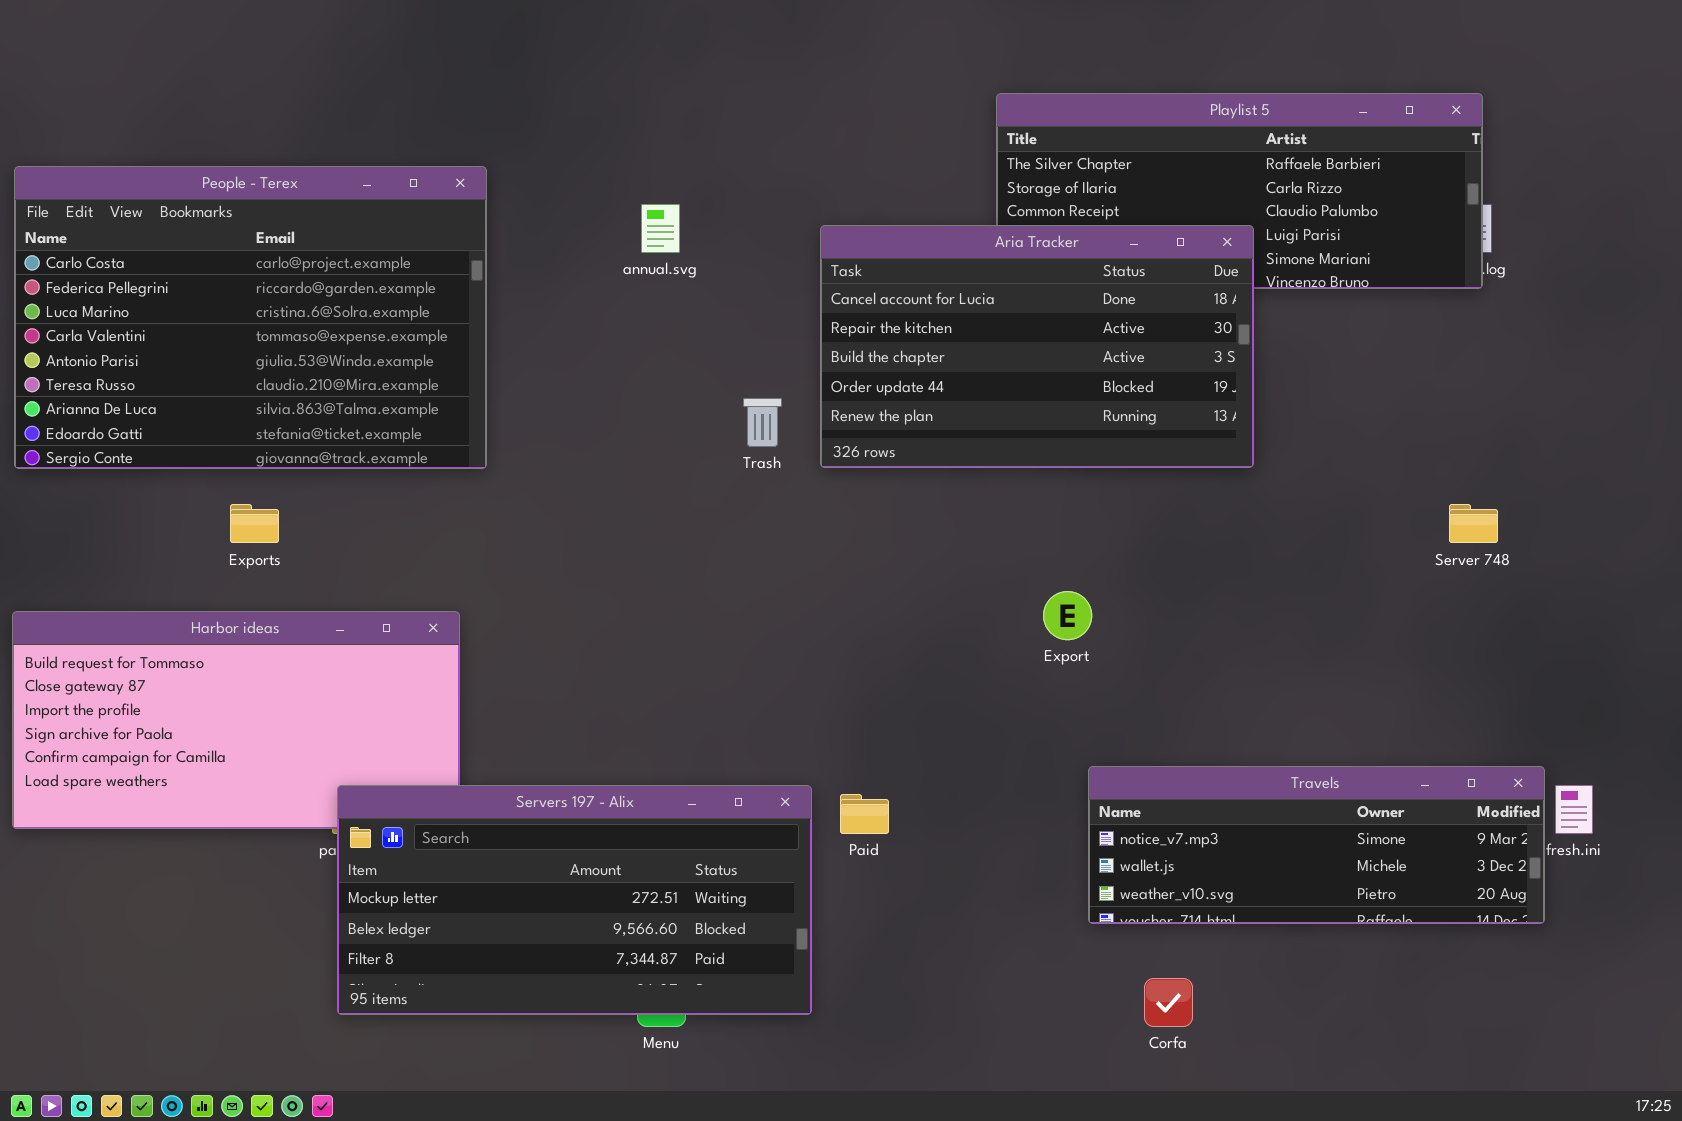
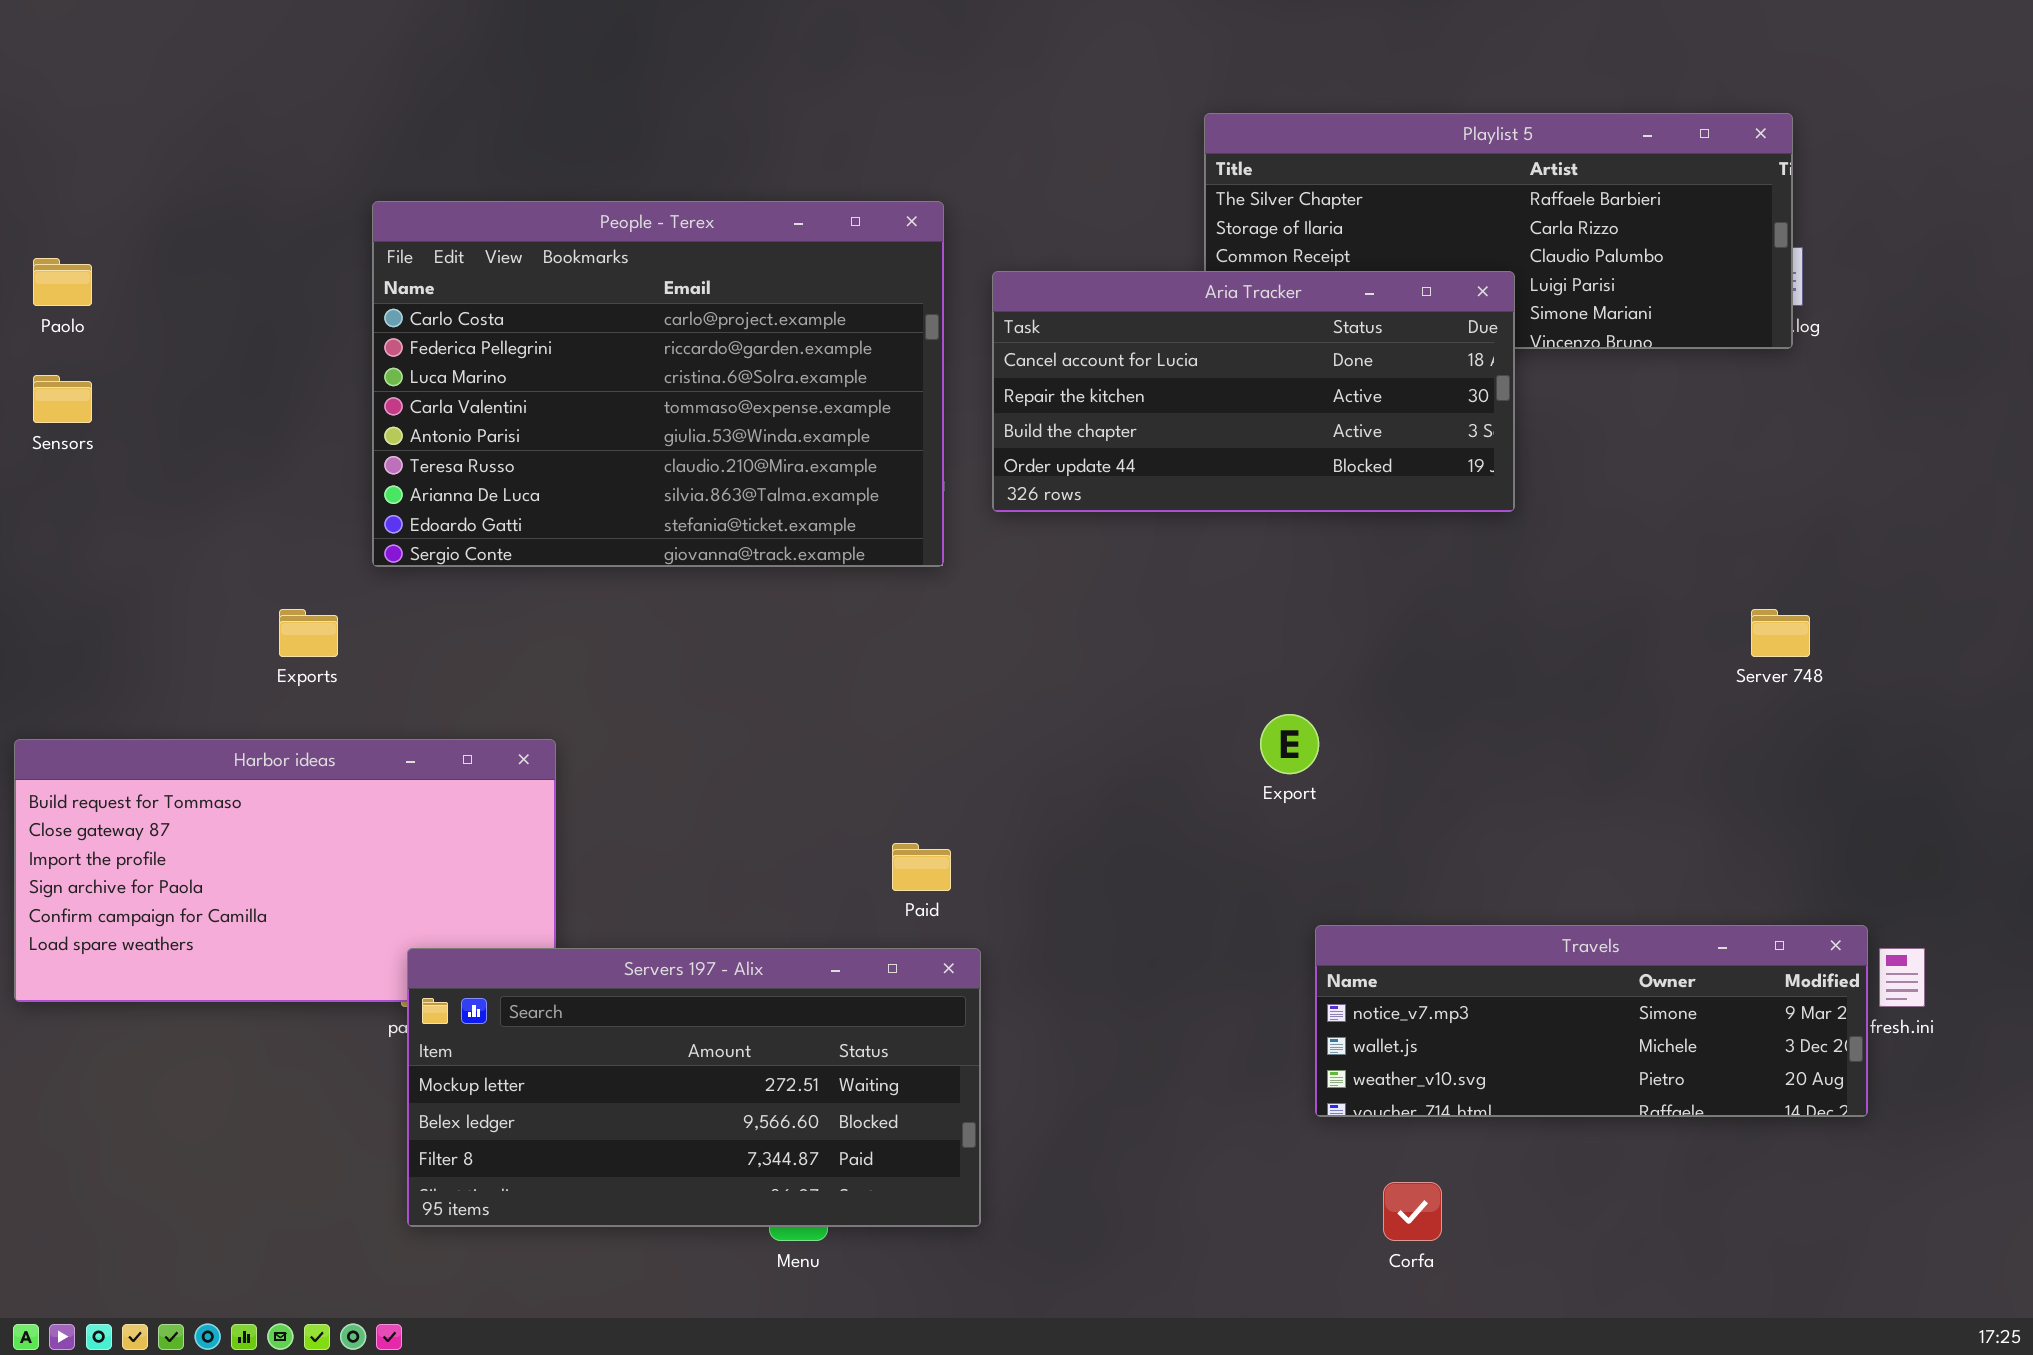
People - Terex: [14,166,487,469] -> [372,201,944,567], moved
Aria Tracker: [820,225,1254,468] -> [992,271,1515,512], resized
Paid: [840,794,889,834] -> [892,843,951,891], moved

